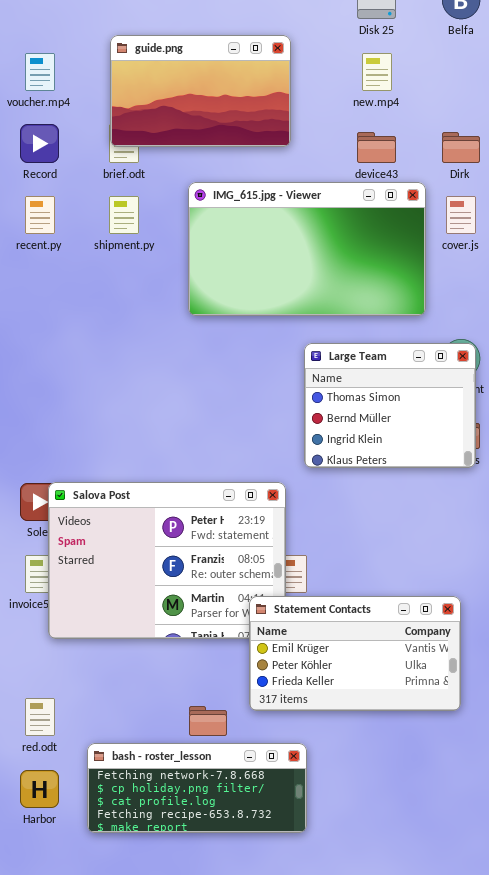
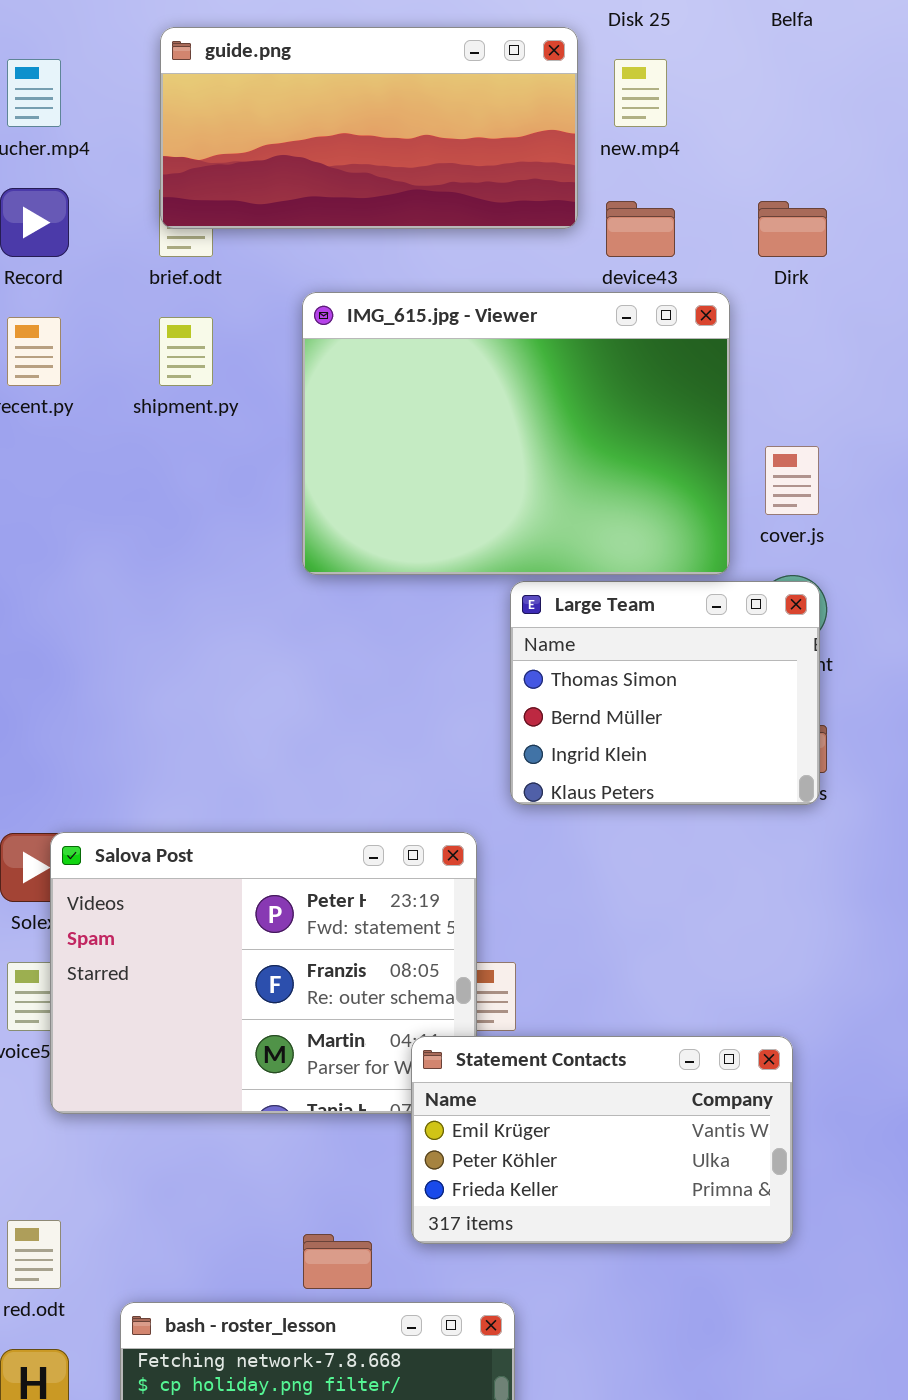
guide.png: [110,35,291,147] -> [160,27,578,229], resized
IMG_615.jpg - Viewer: [188,182,426,316] -> [302,292,730,575], resized
cover.js: [446,196,476,234] -> [765,446,819,515], moved

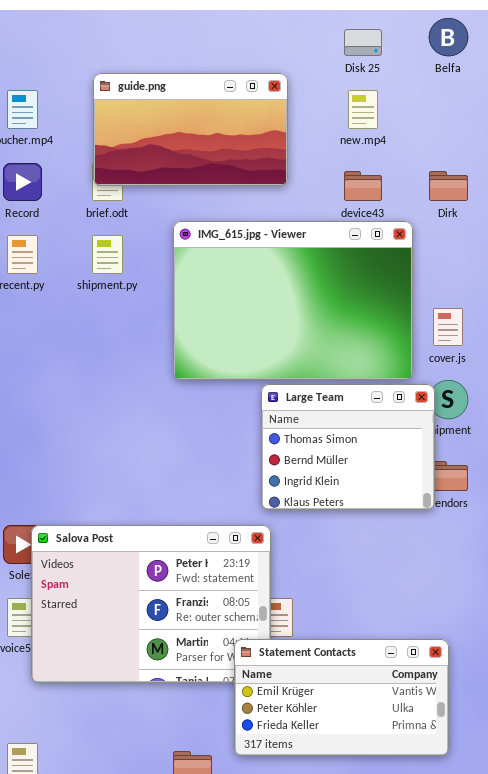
guide.png: [160,27,578,229] -> [93,73,288,186], resized
Large Team: [510,581,820,805] -> [261,384,435,510], moved

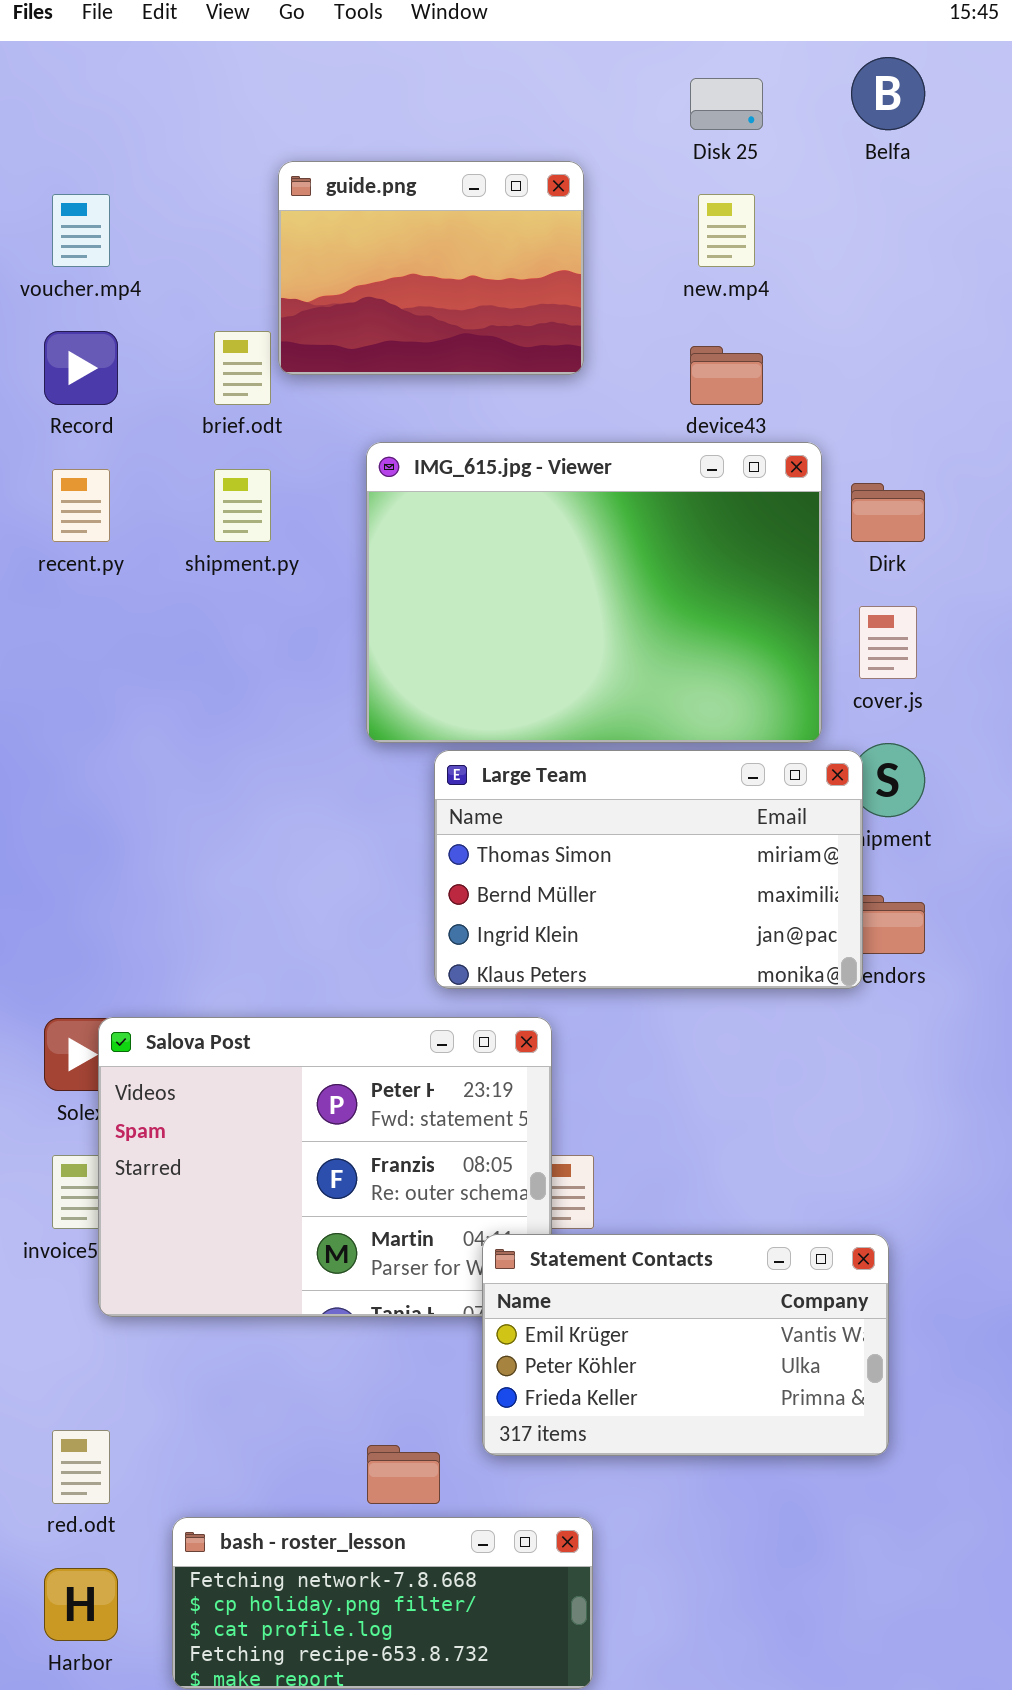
guide.png: [93,73,288,186] -> [278,161,584,375], resized
Dirk: [429,171,468,201] -> [851,483,925,542], moved
Large Team: [261,384,435,510] -> [434,750,863,989], resized

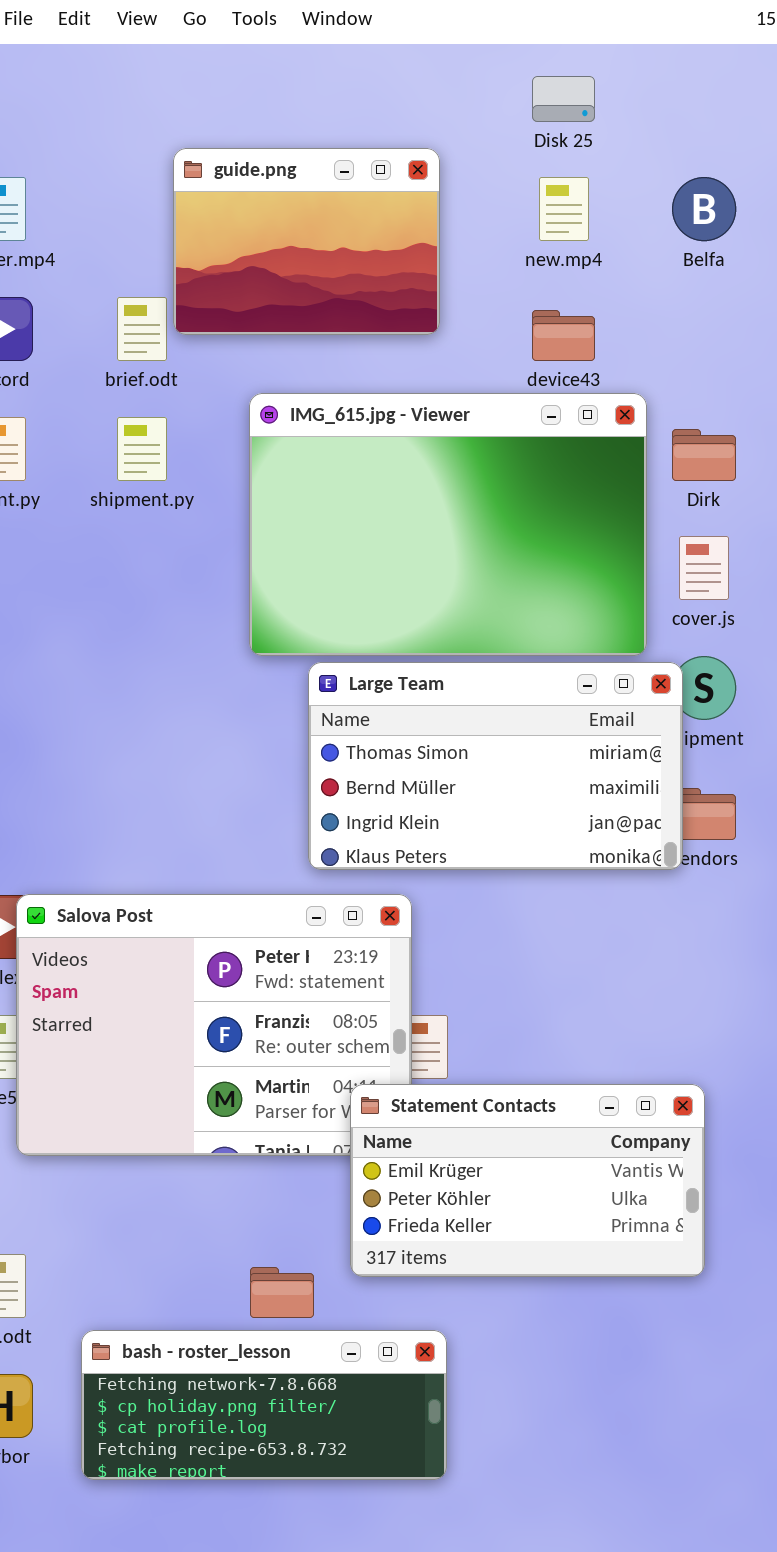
Belfa: [851,57,925,130] -> [672,177,736,241], moved

